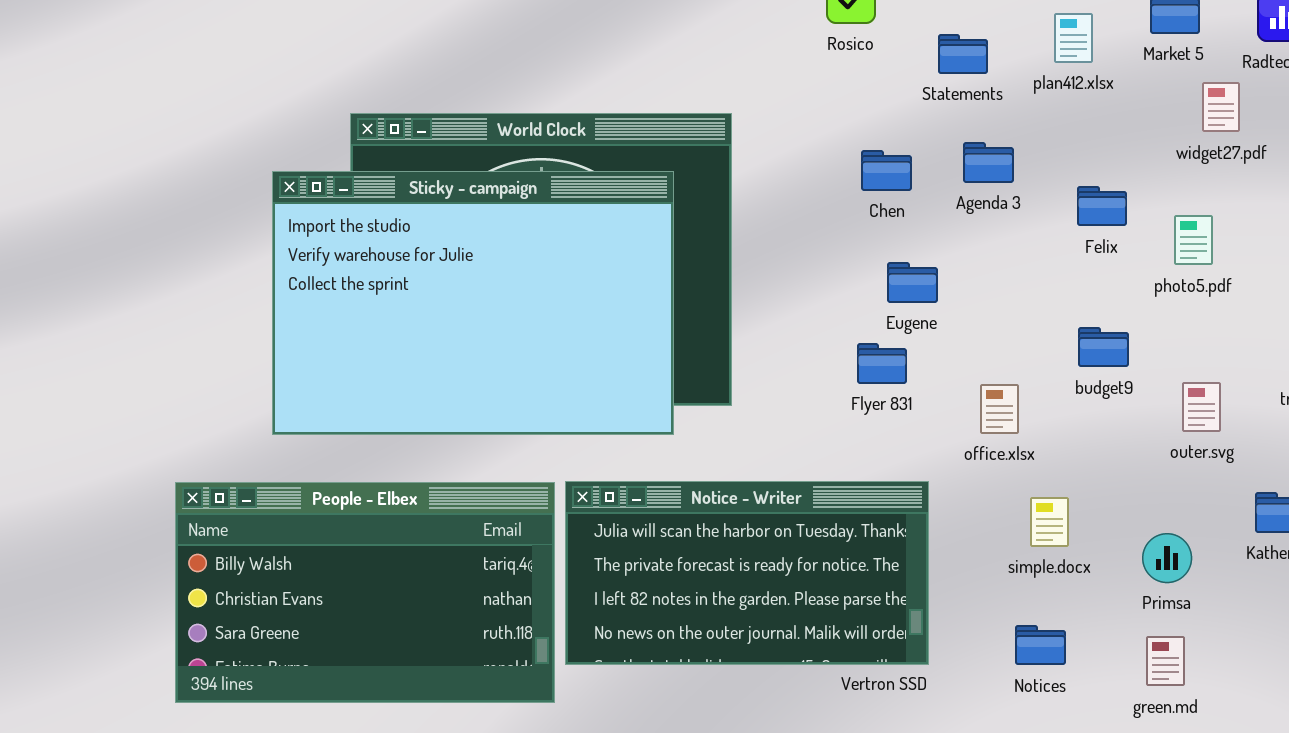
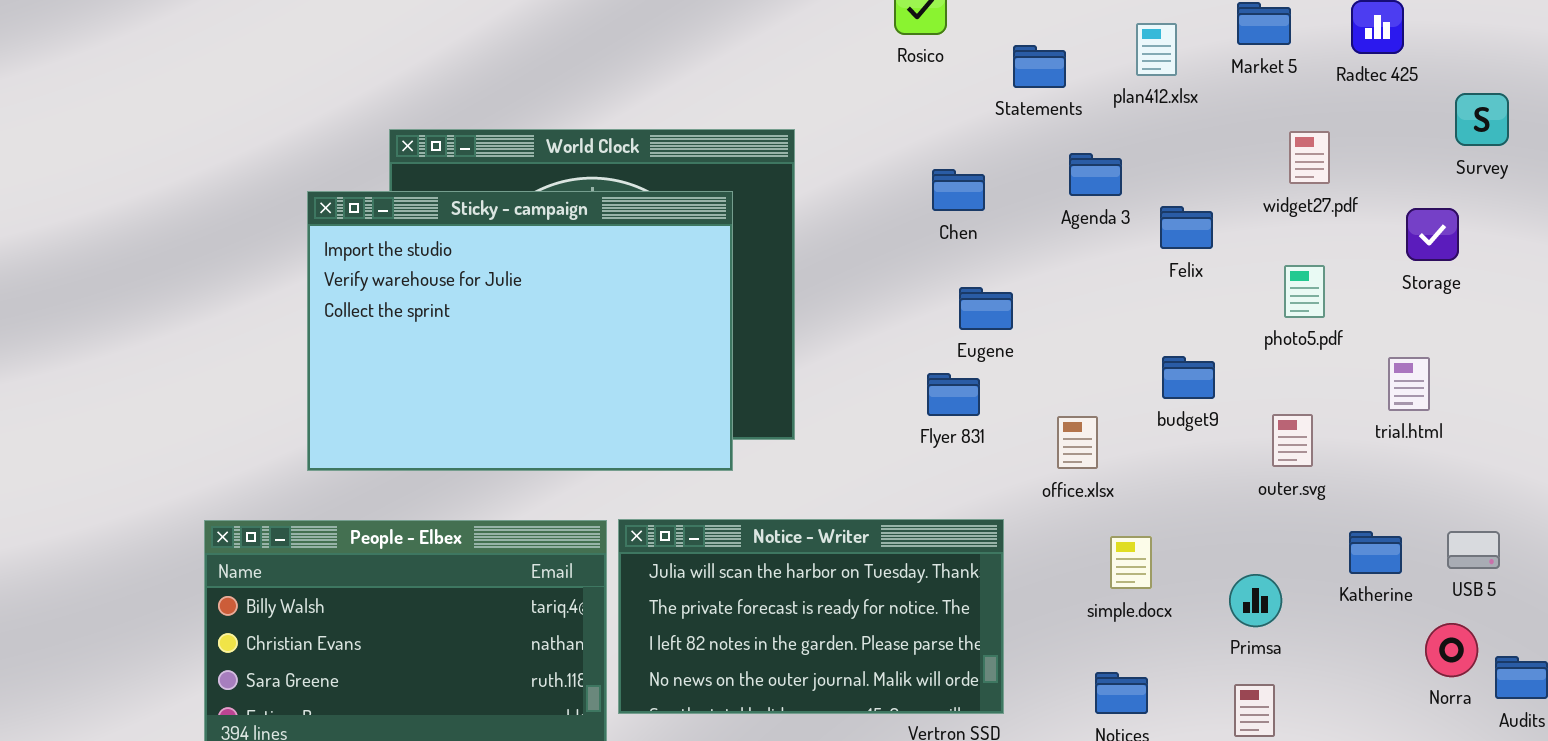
widget27.pdf: [1202,82,1240,132] -> [1289,131,1330,184], moved
Agenda 3: [963,142,1014,183] -> [1069,153,1122,196], moved
photo5.pdf: [1174,215,1213,265] -> [1284,265,1325,318], moved

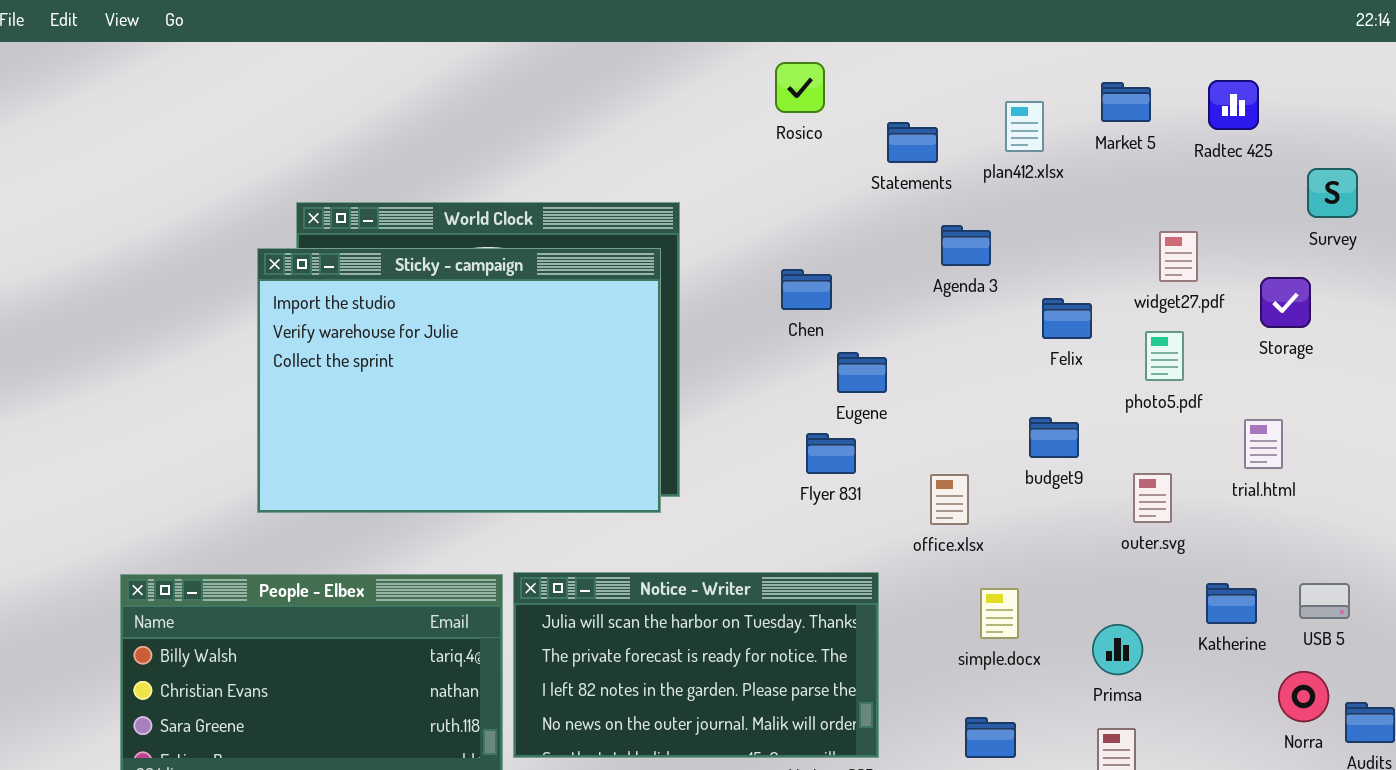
widget27.pdf: [1289,131,1330,184] -> [1159,231,1198,282], moved
Chen: [932,169,985,211] -> [781,269,832,310], moved
Sticky - campaign: [307,191,733,471] -> [257,248,661,513], moved
Felix: [1160,206,1213,249] -> [1042,298,1092,339], moved

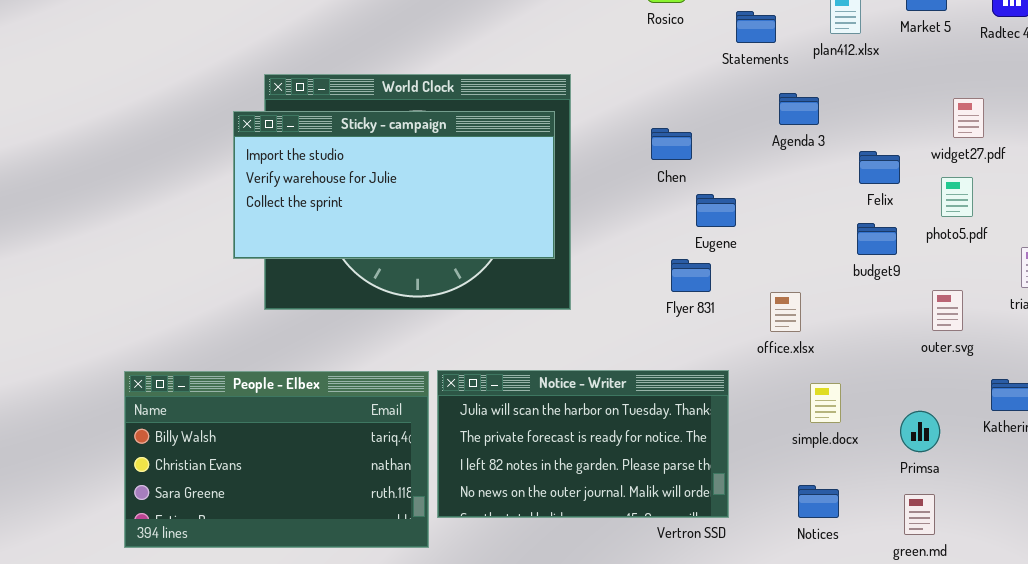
Sticky - campaign: [257,248,661,513] -> [233,111,555,259], resized
budget9: [1029,417,1079,458] -> [857,223,897,255], moved

